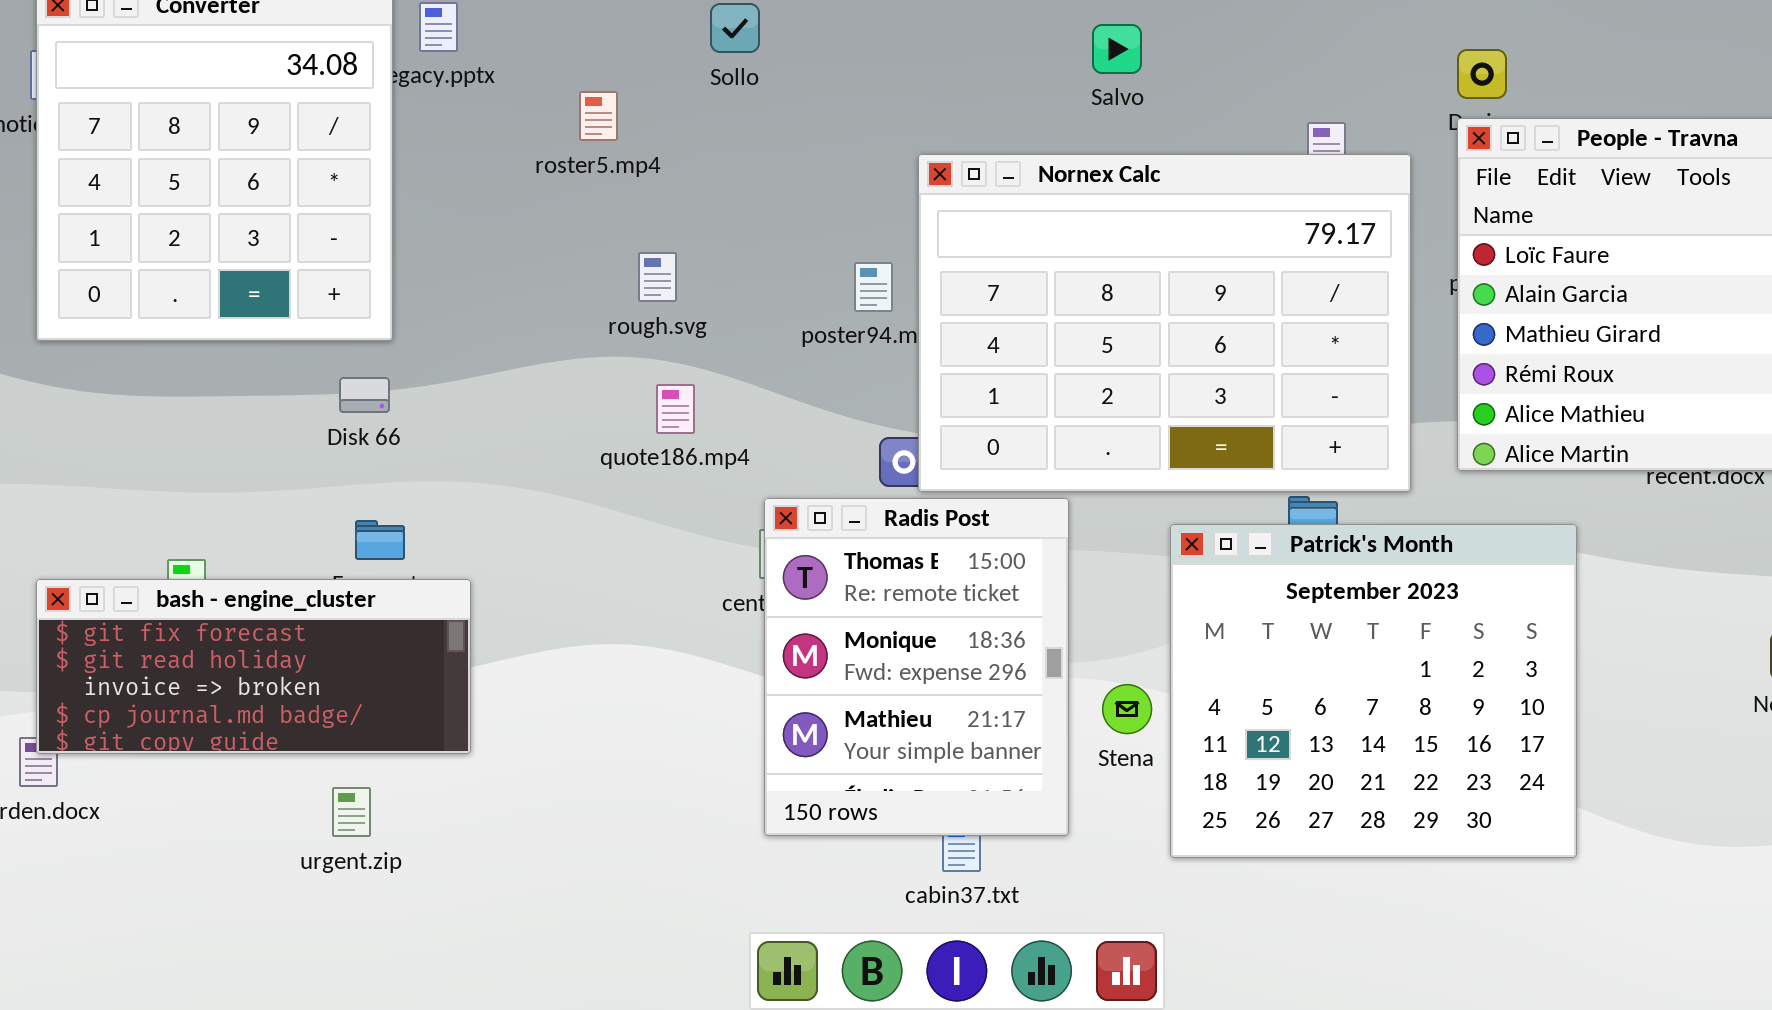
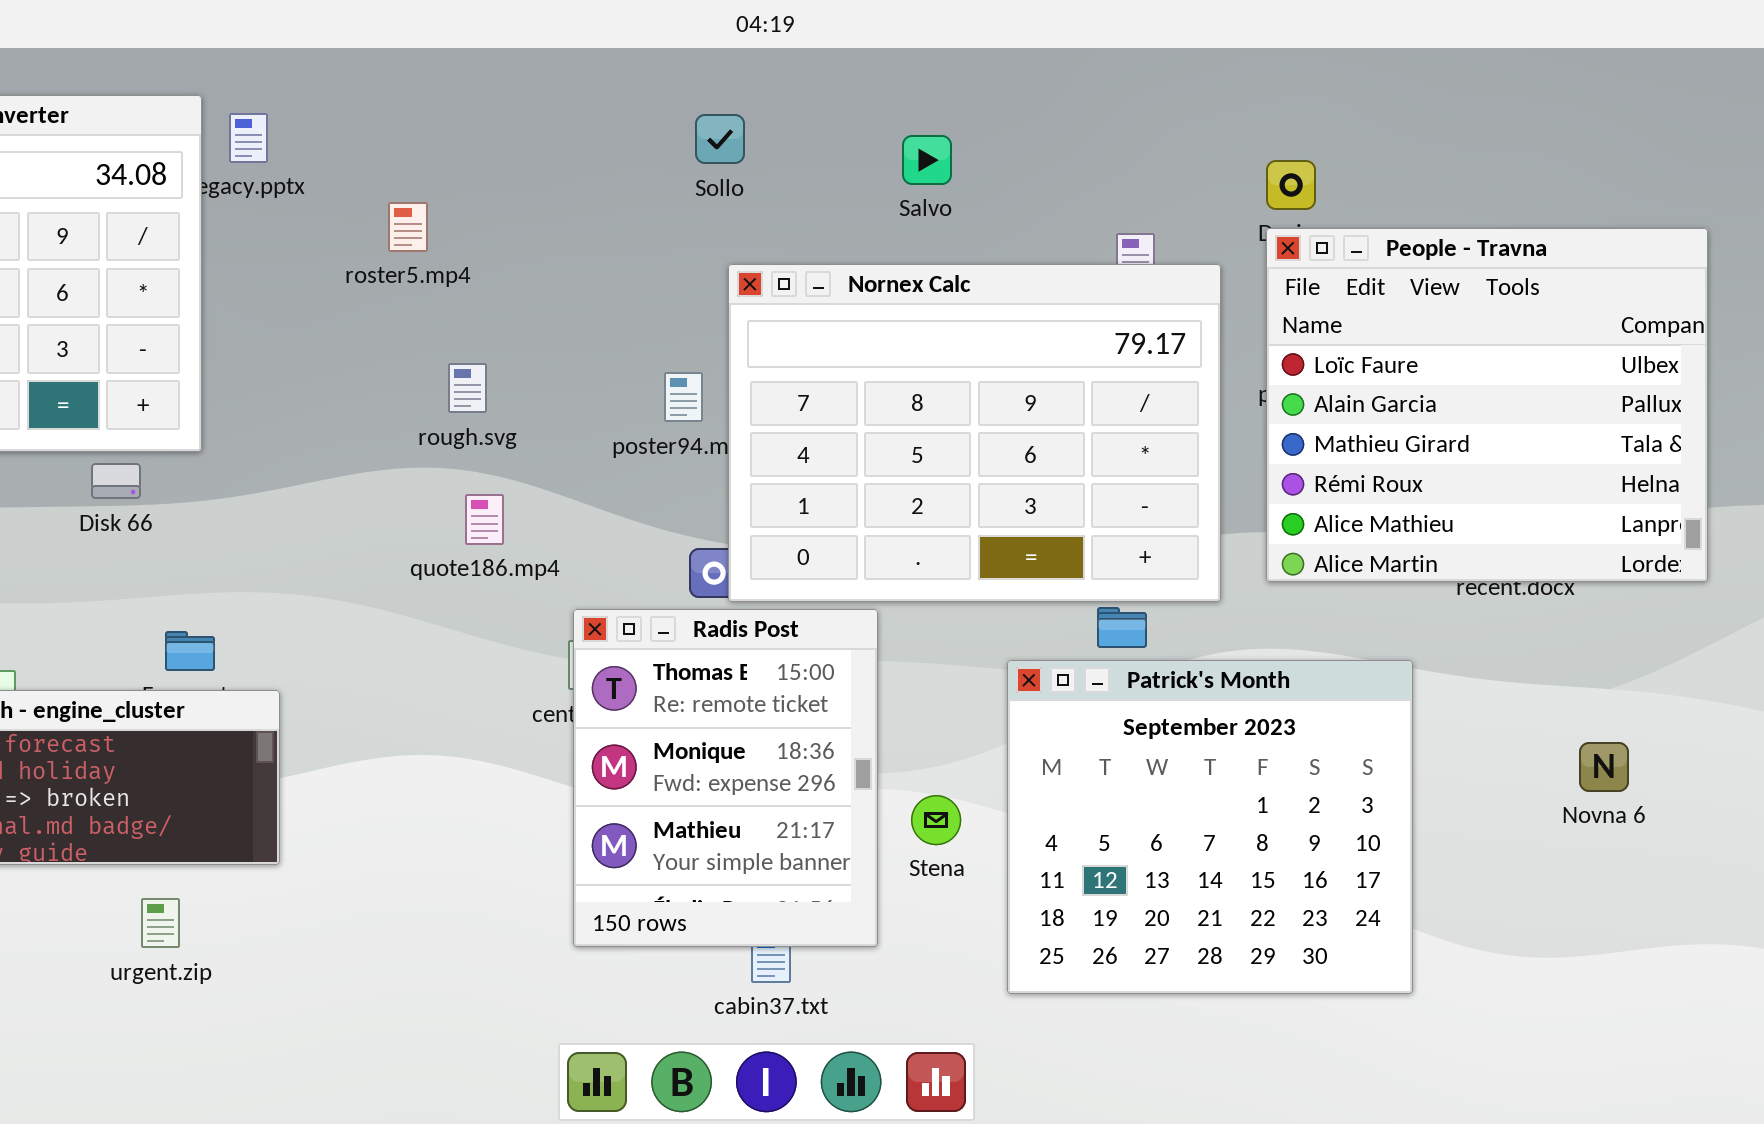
Sollo: [710,3,760,53] -> [695,114,745,164], moved
Disk 66: [339,377,390,413] -> [91,463,141,499], moved
Patrick's Month: [1170,524,1577,858] -> [1007,660,1413,994], moved

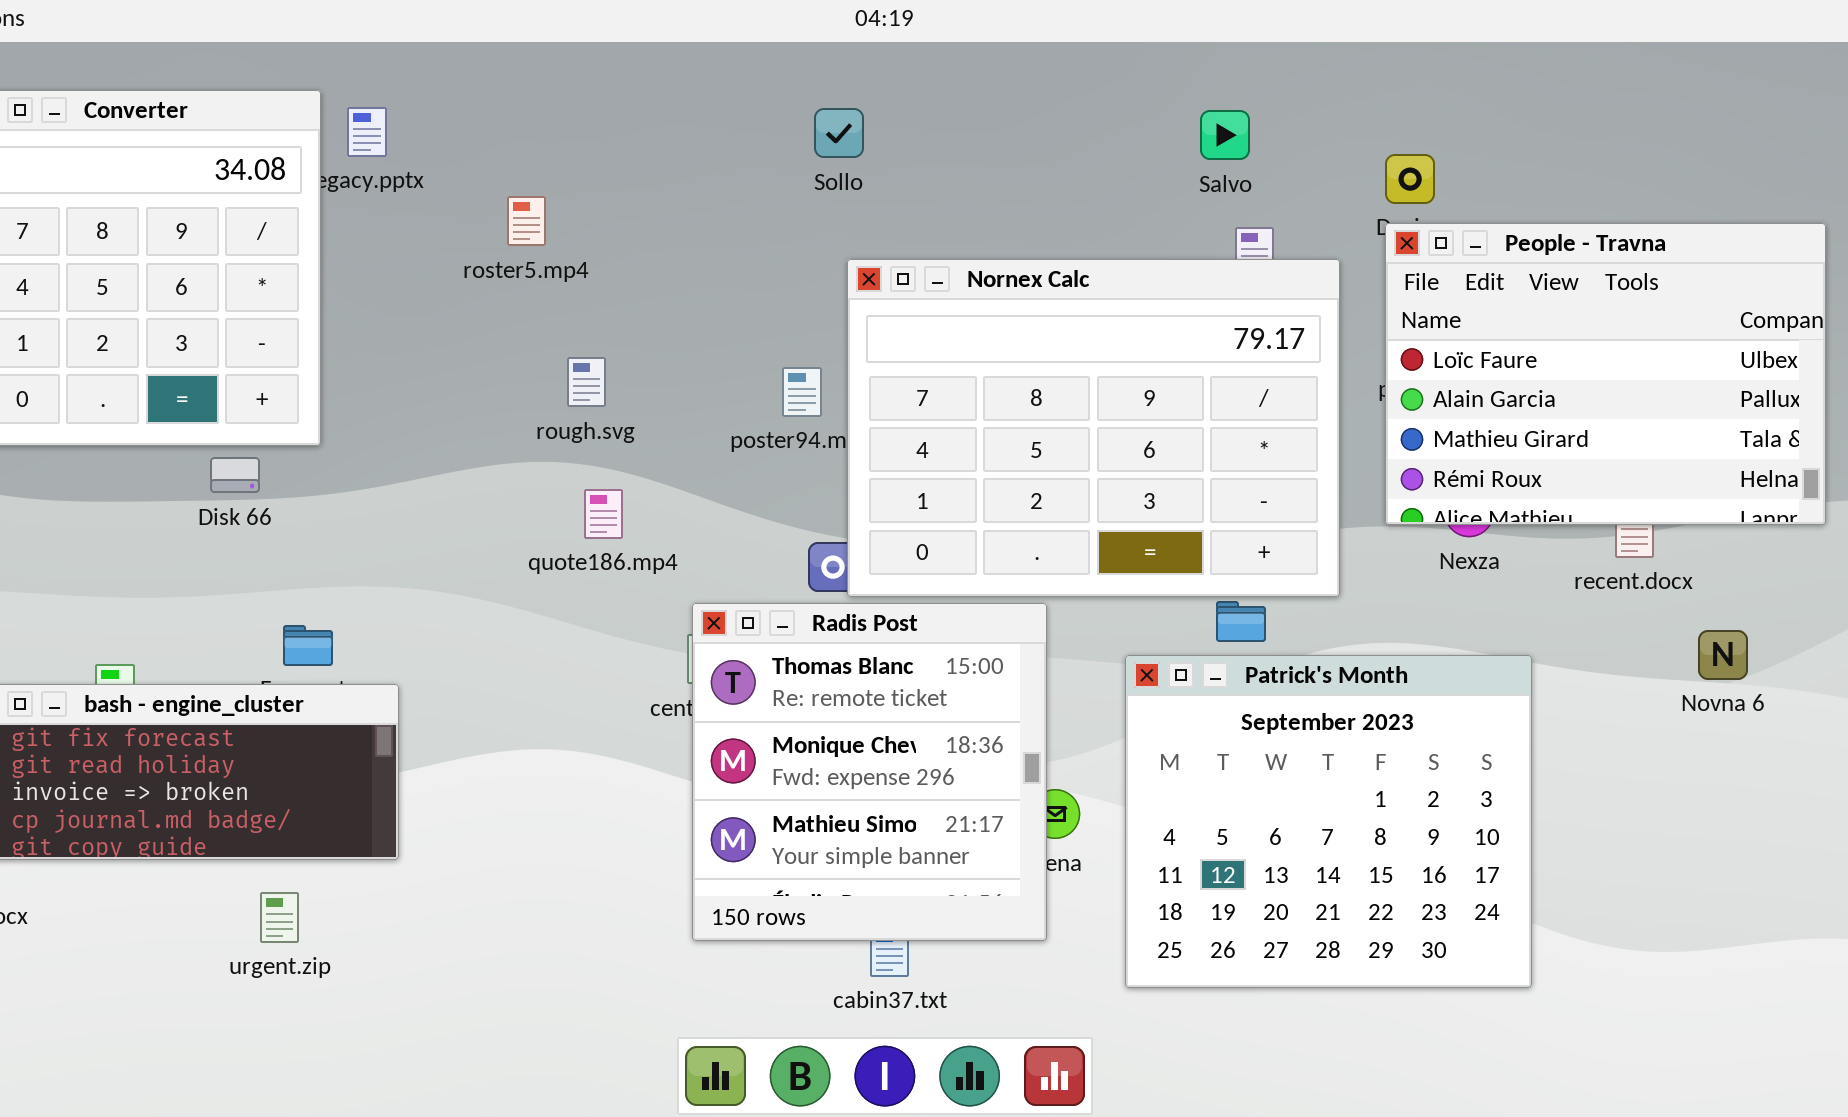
Salvo: [902,135,952,185] -> [1200,110,1250,160], moved
People - Travna: [1266,228,1708,582] -> [1385,223,1826,525], resized
Radis Post: [573,609,878,947] -> [692,603,1047,941], resized
Novna 6: [1579,742,1629,792] -> [1698,630,1748,680], moved

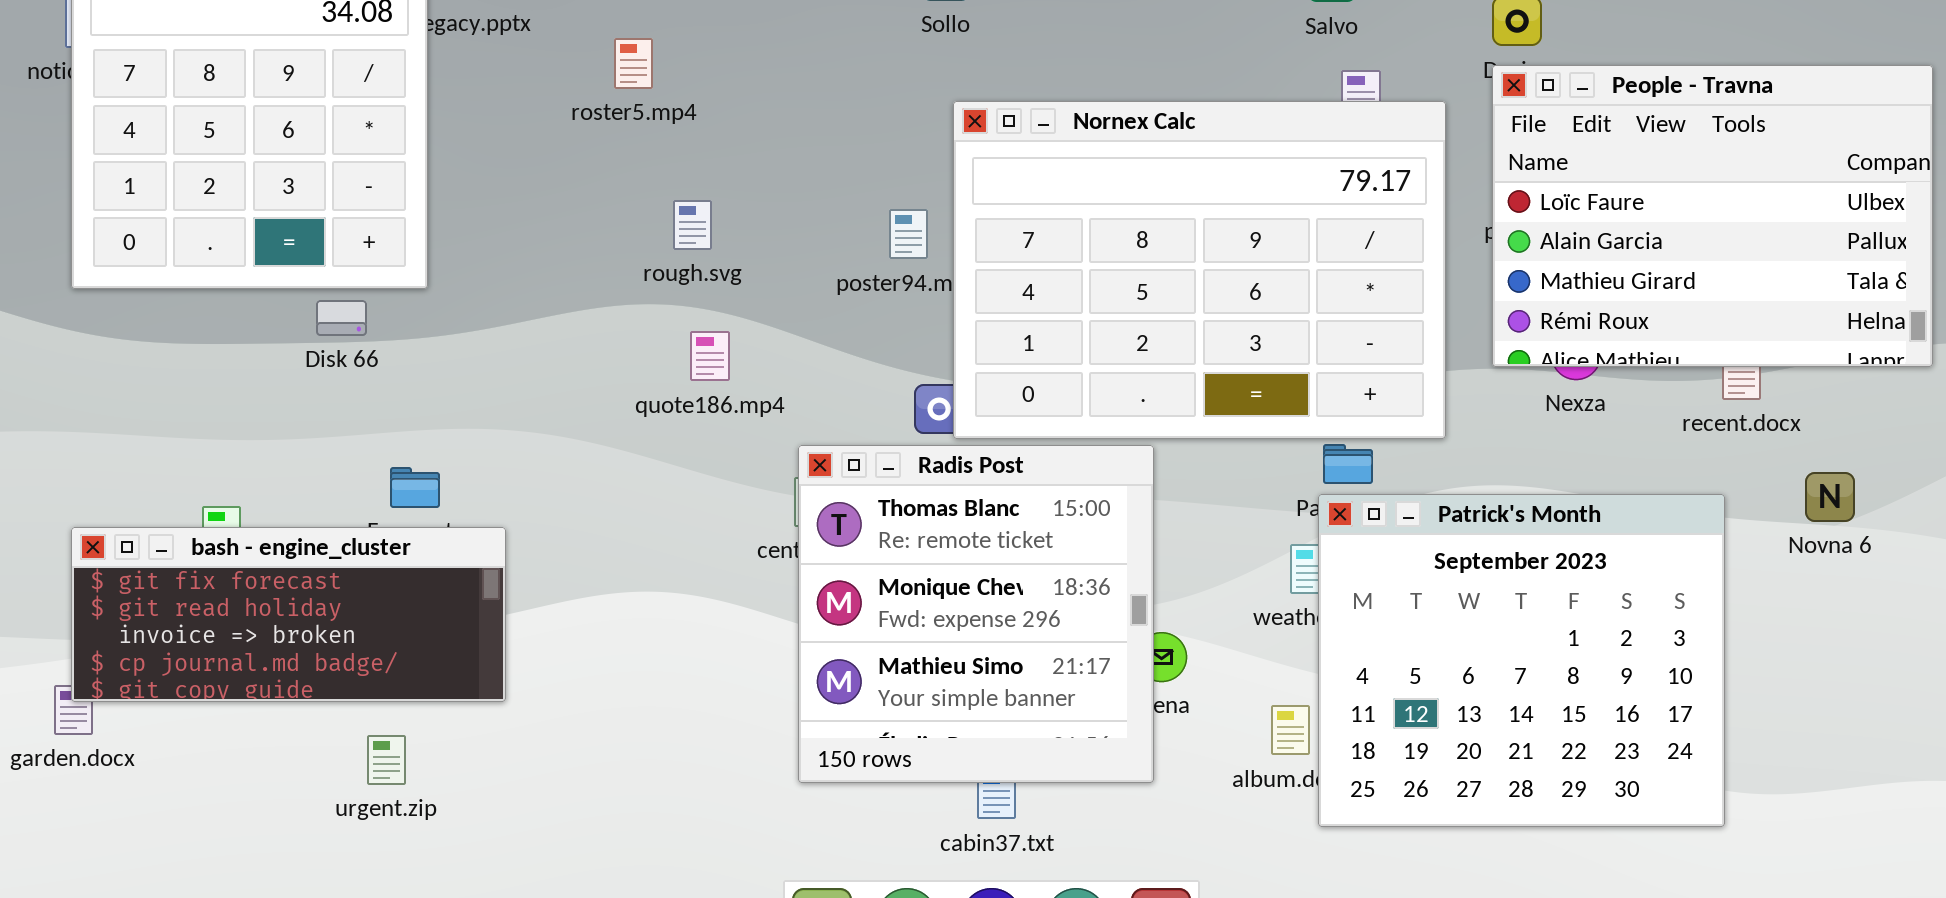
Patrick's Month: [1125,655,1532,988] -> [1318,494,1725,827], moved

